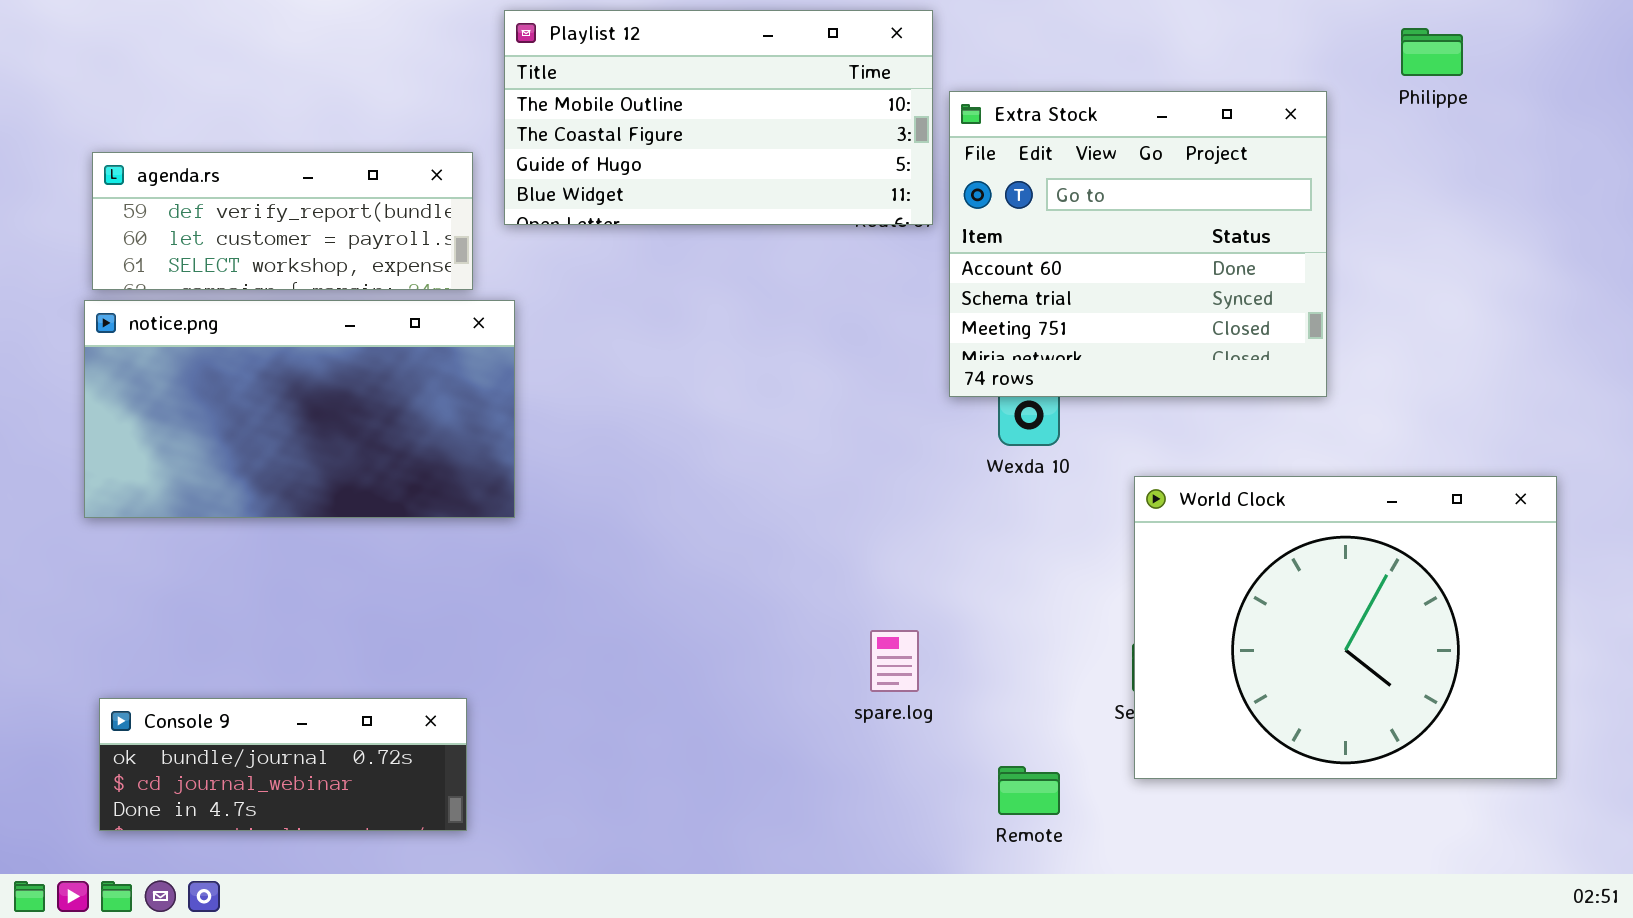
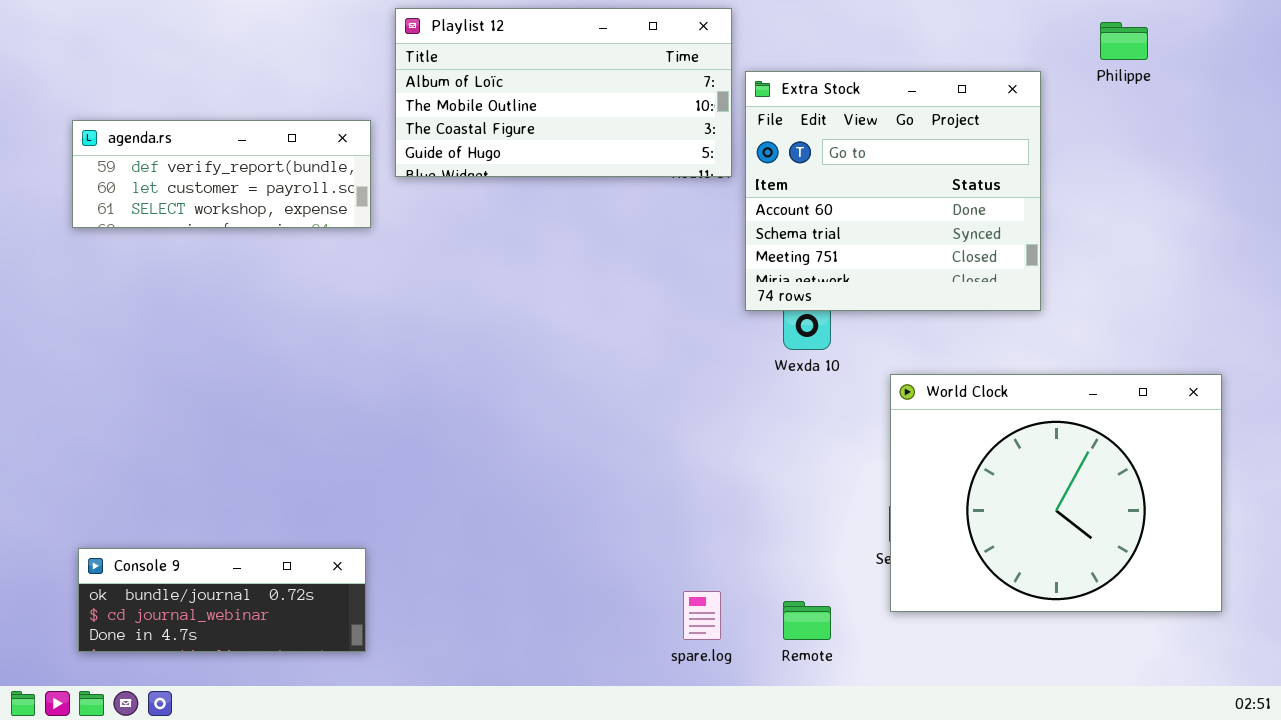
Playlist 12: [504,10,933,225] -> [395,8,732,177], scrolled up 1 row
notice.png: [84,300,515,518] -> none, closed
spare.log: [870,630,919,692] -> [683,591,721,640], moved

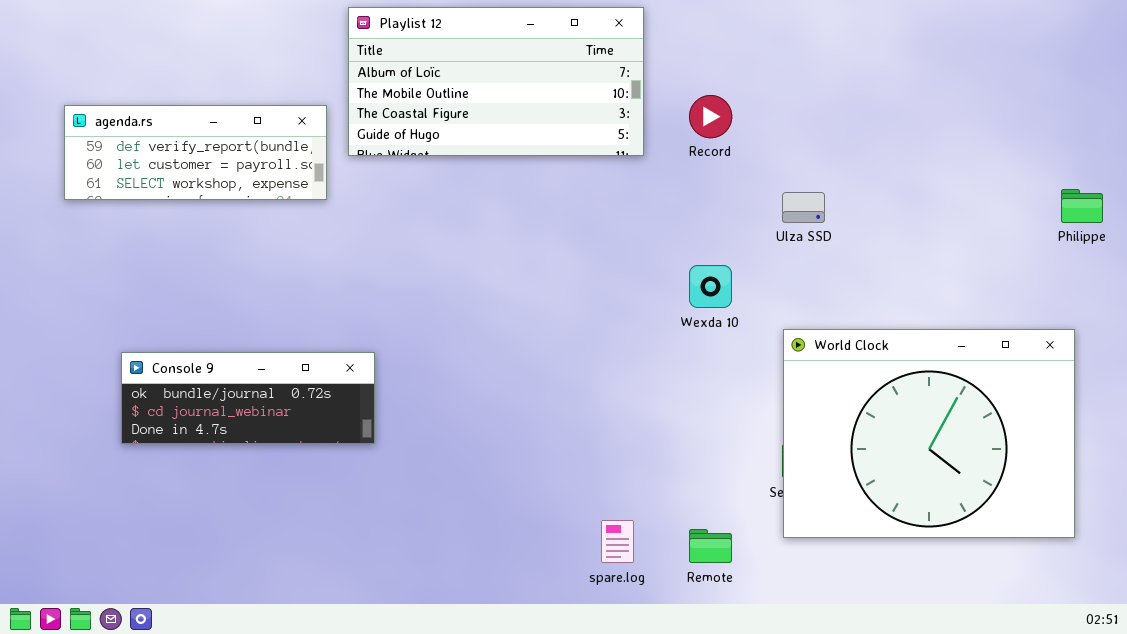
Philippe: [1100,22,1148,60] -> [1061,189,1103,223], moved
Extra Stock: [745,71,1041,311] -> none, closed
Console 9: [78,548,366,652] -> [121,352,375,444], moved

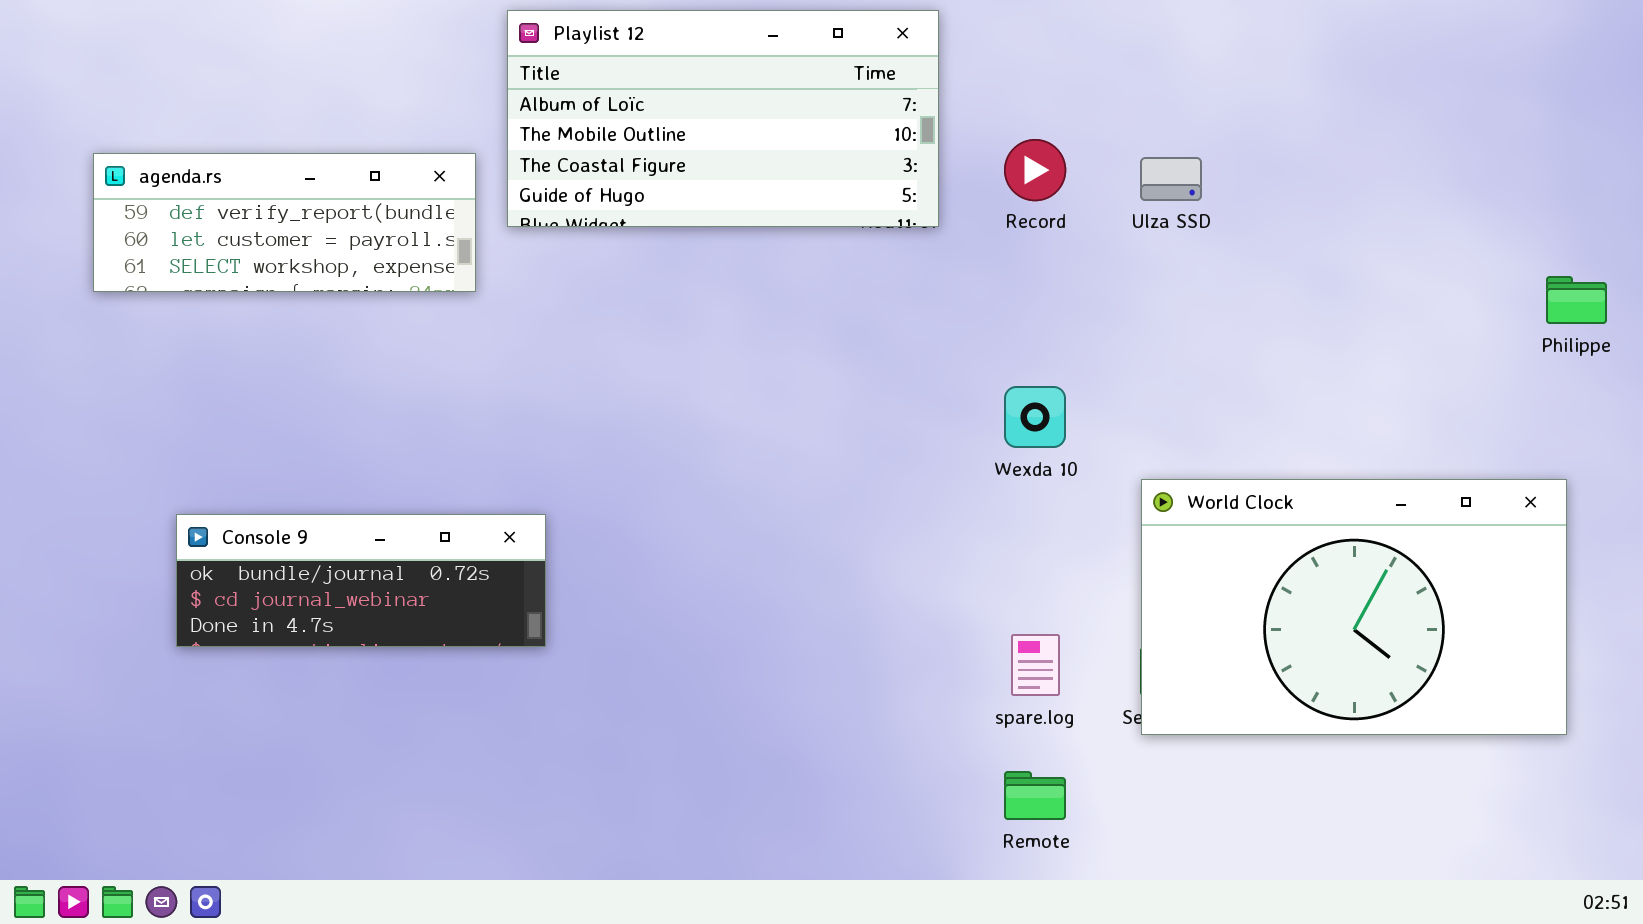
Ulza SSD: [782,192,825,223] -> [1140,157,1202,201], moved
World Clock: [783,329,1075,538] -> [1141,479,1567,735], resized
spare.log: [601,520,634,563] -> [1011,634,1060,696], moved

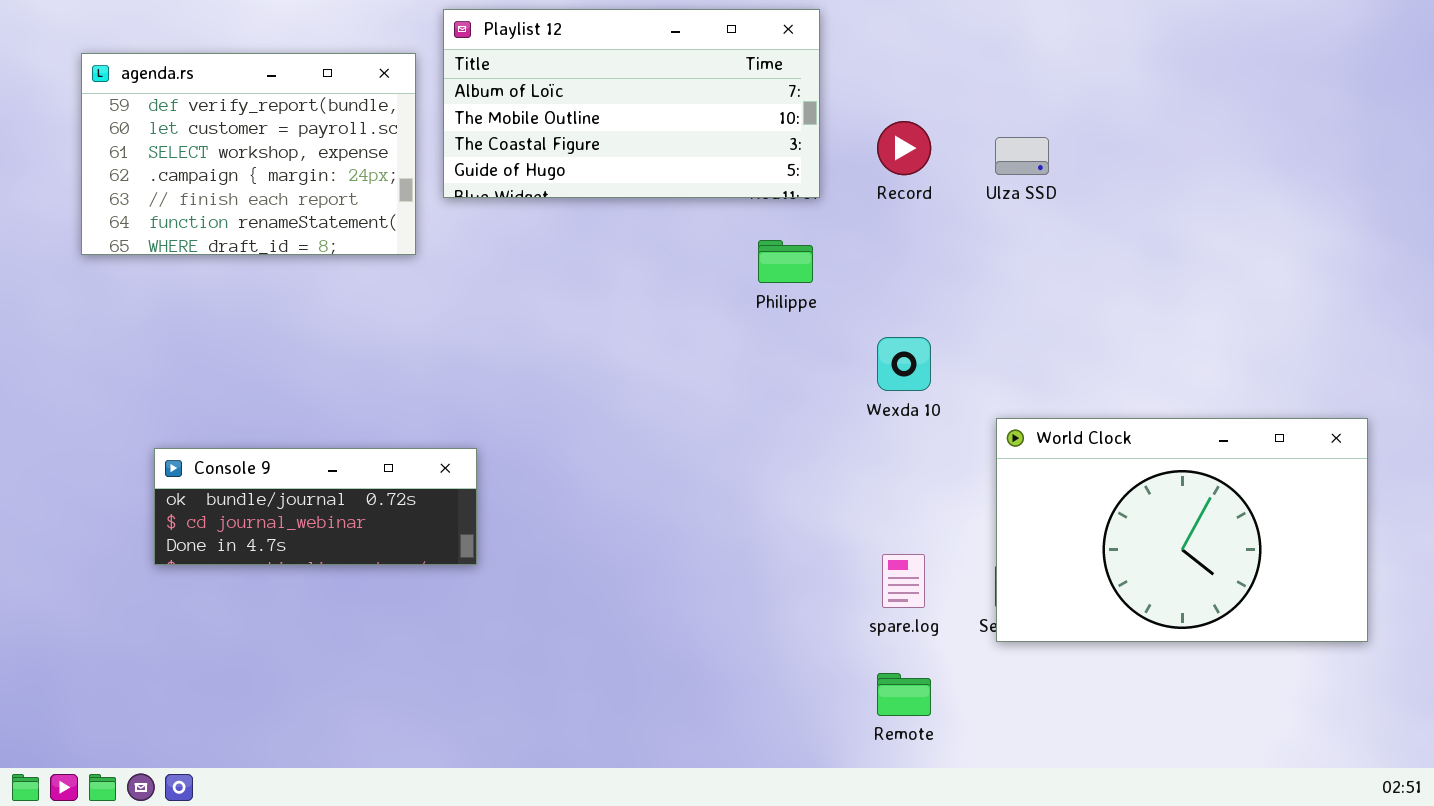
agenda.rs: [93,153,476,292] -> [81,53,416,255], resized
Philippe: [1546,276,1607,324] -> [758,240,813,283], moved

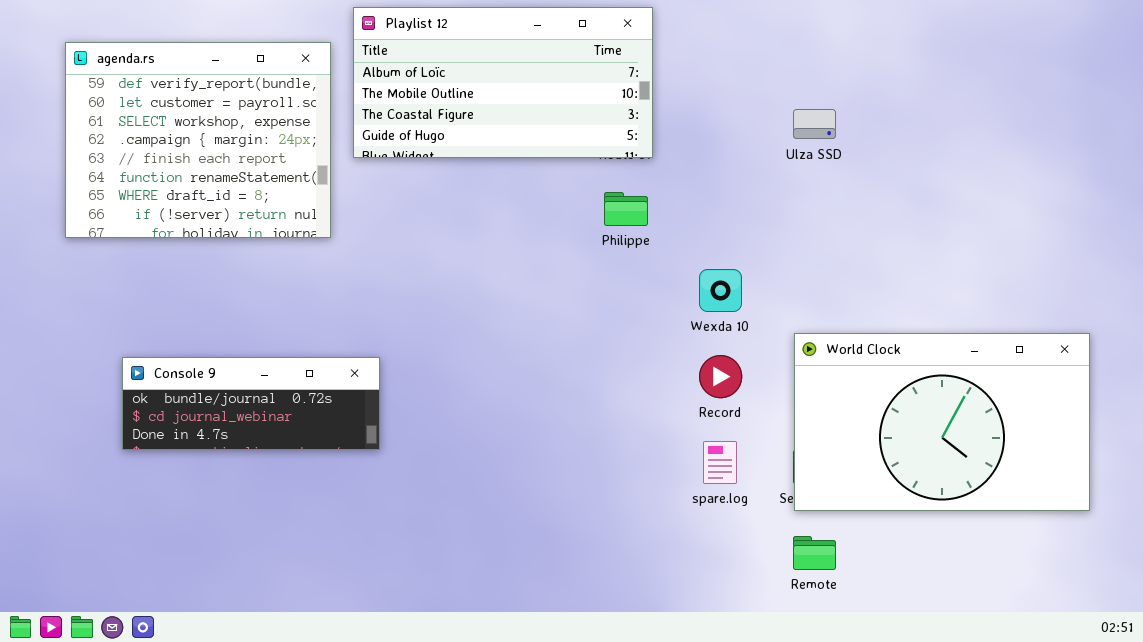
agenda.rs: [81,53,416,255] -> [65,42,331,238], resized
Record: [877,121,931,175] -> [699,355,742,398], moved
Remote: [877,673,931,716] -> [793,536,836,570], moved

